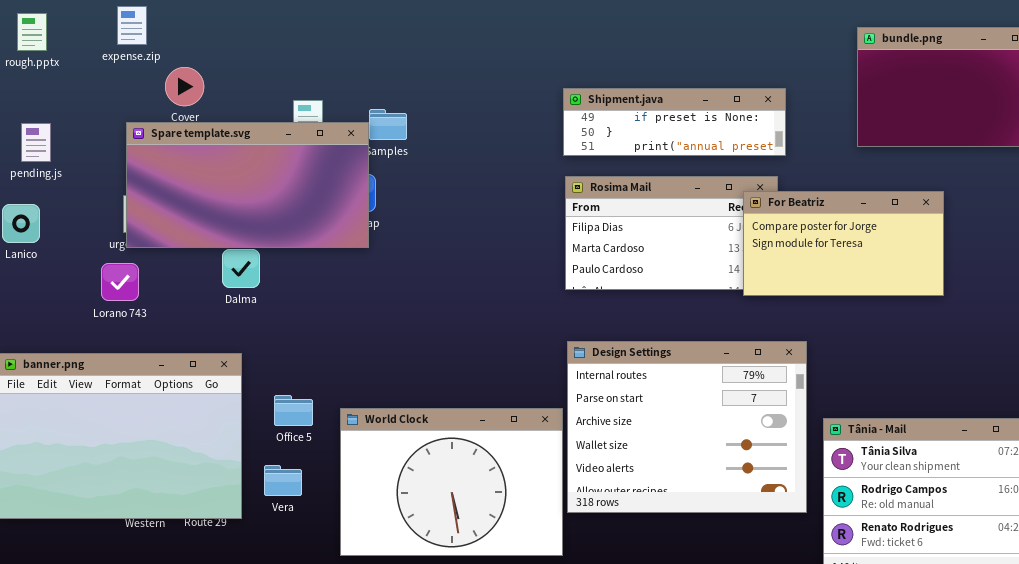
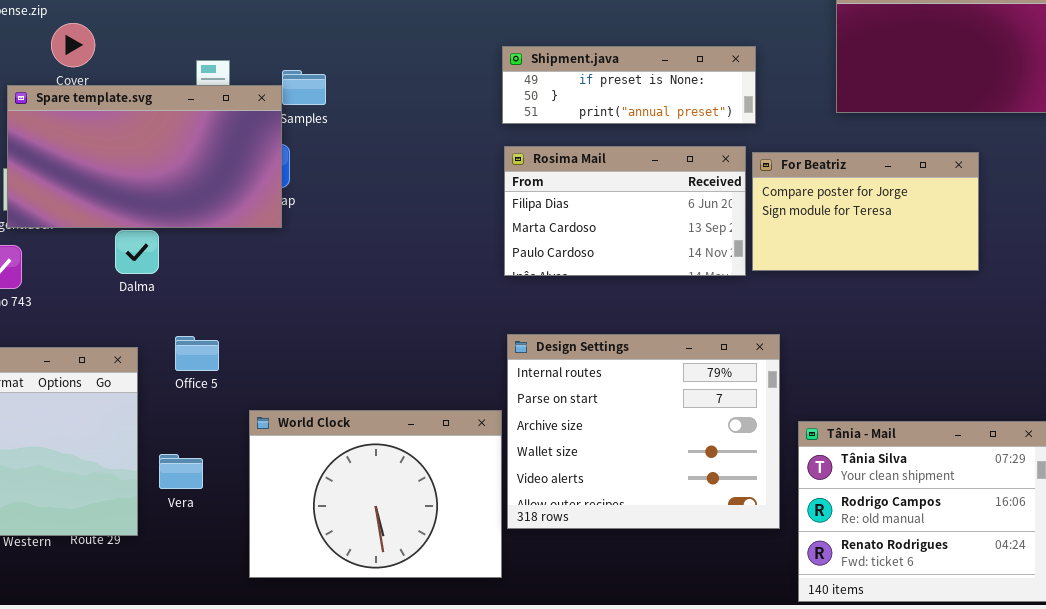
For Beatriz: [743,191,944,296] -> [752,152,979,271], moved
Office 5: [274,395,313,426] -> [175,336,219,371], moved
Vera: [264,465,302,496] -> [159,454,203,489], moved

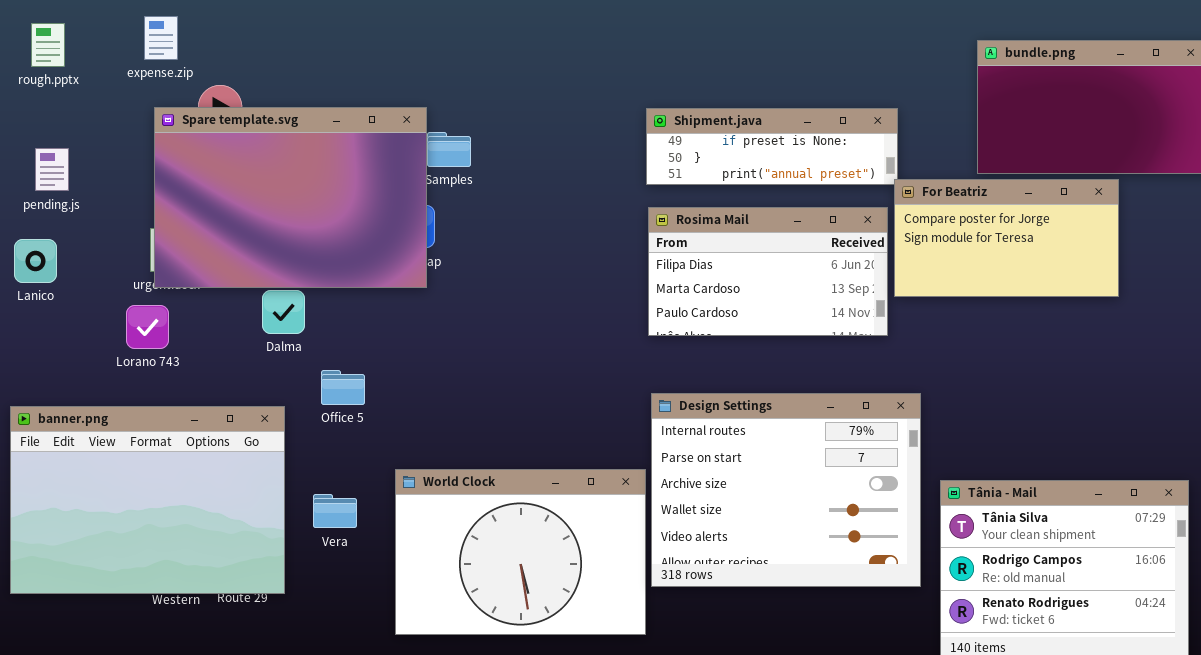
Spare template.svg: [7,85,282,228] -> [154,107,427,288], resized
For Beatriz: [752,152,979,271] -> [894,179,1119,297], moved
Office 5: [175,336,219,371] -> [321,370,365,405], moved
Vera: [159,454,203,489] -> [313,494,357,528], moved

